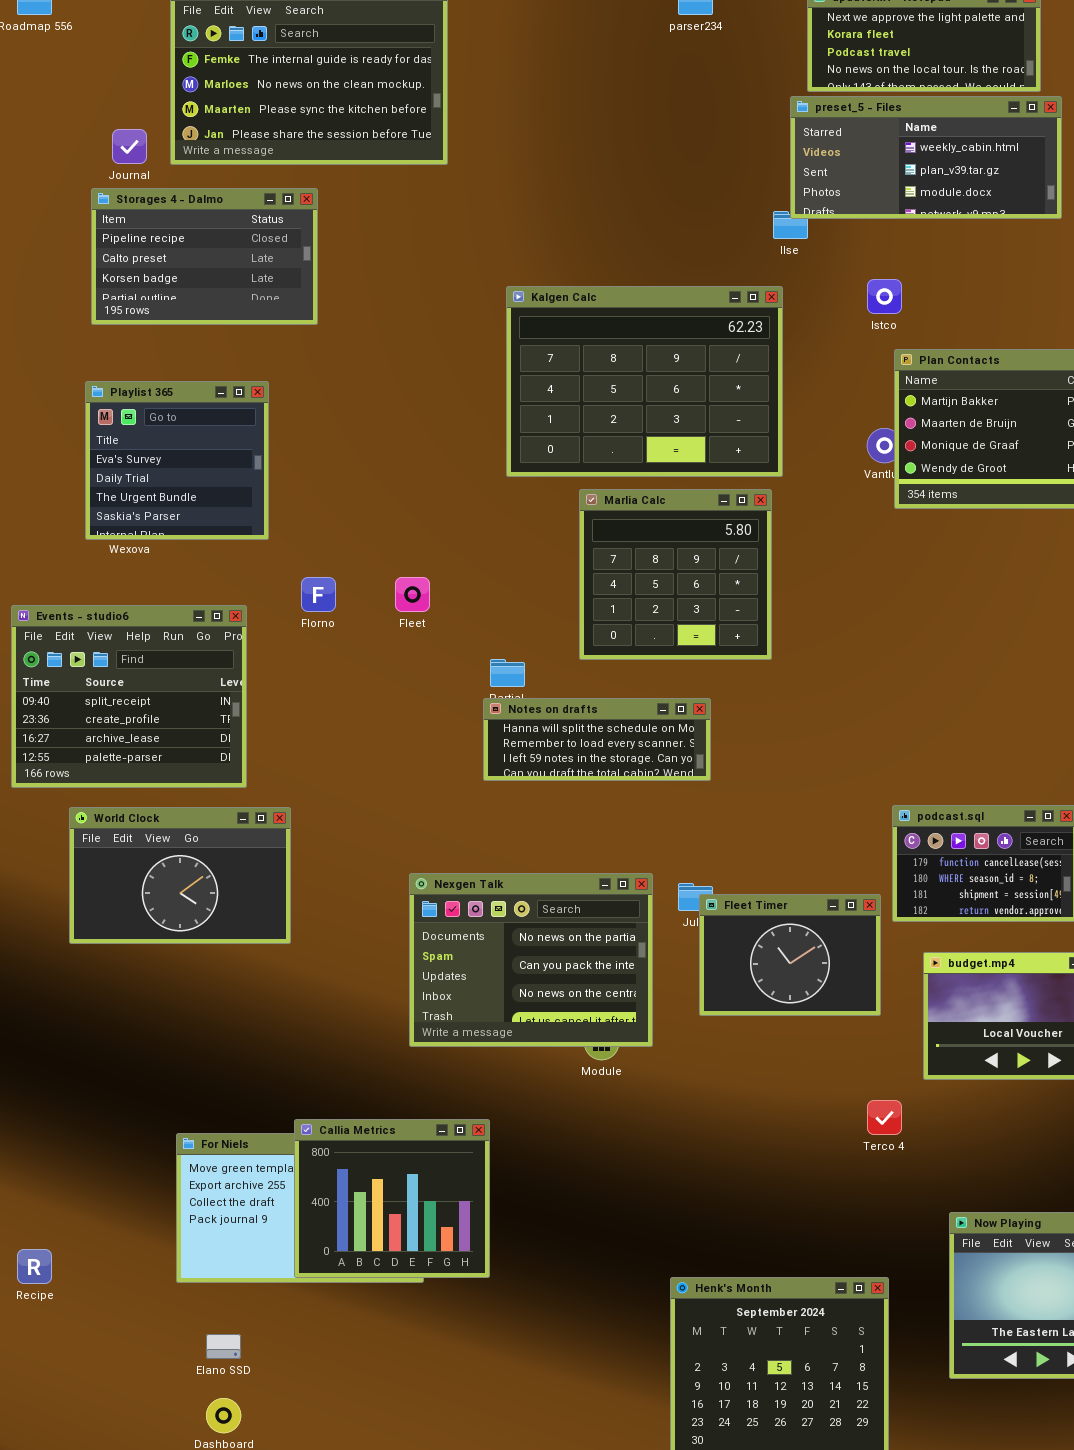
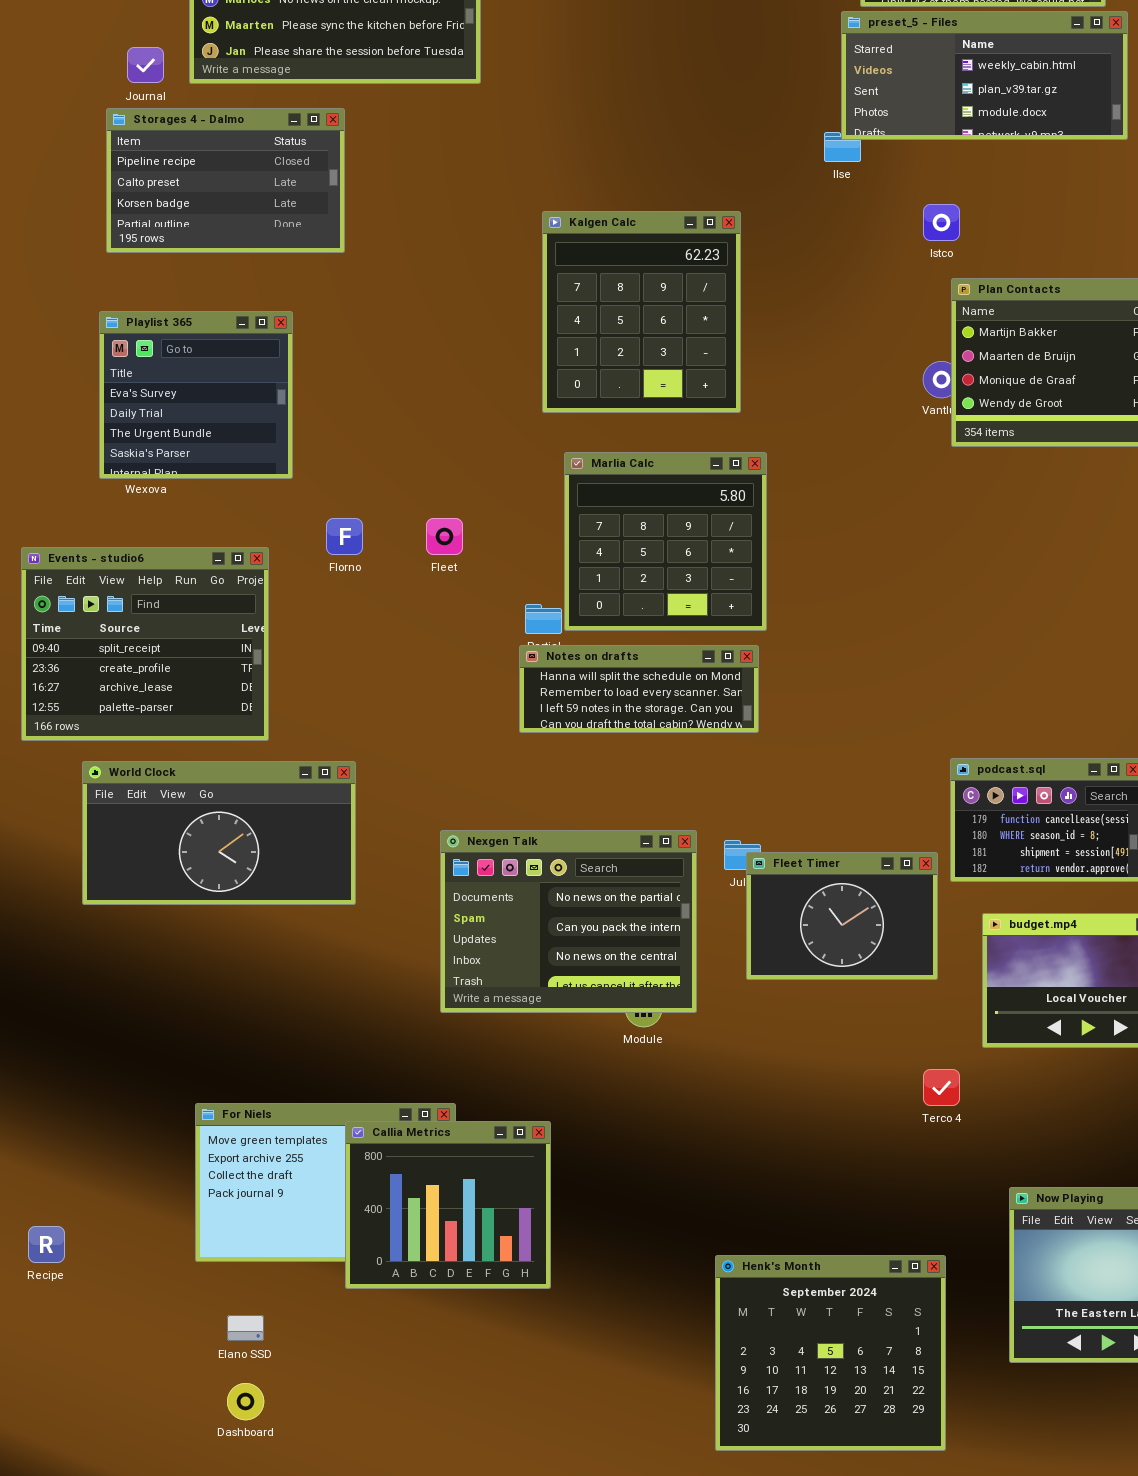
Kalgen Calc: [506,286,783,477] -> [542,211,741,413], resized
Marlia Calc: [579,489,772,660] -> [564,452,767,631], moved
World Clock: [69,807,291,944] -> [82,761,356,905], resized
Callia Metrics: [294,1119,490,1278] -> [345,1121,551,1289], moved

